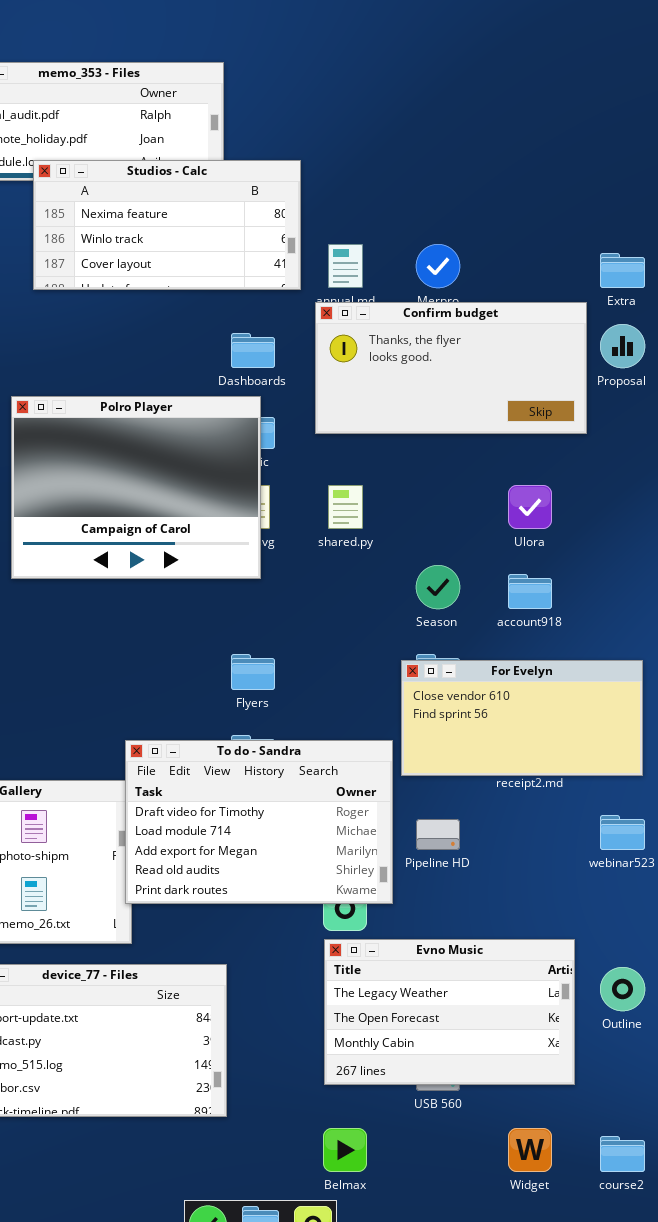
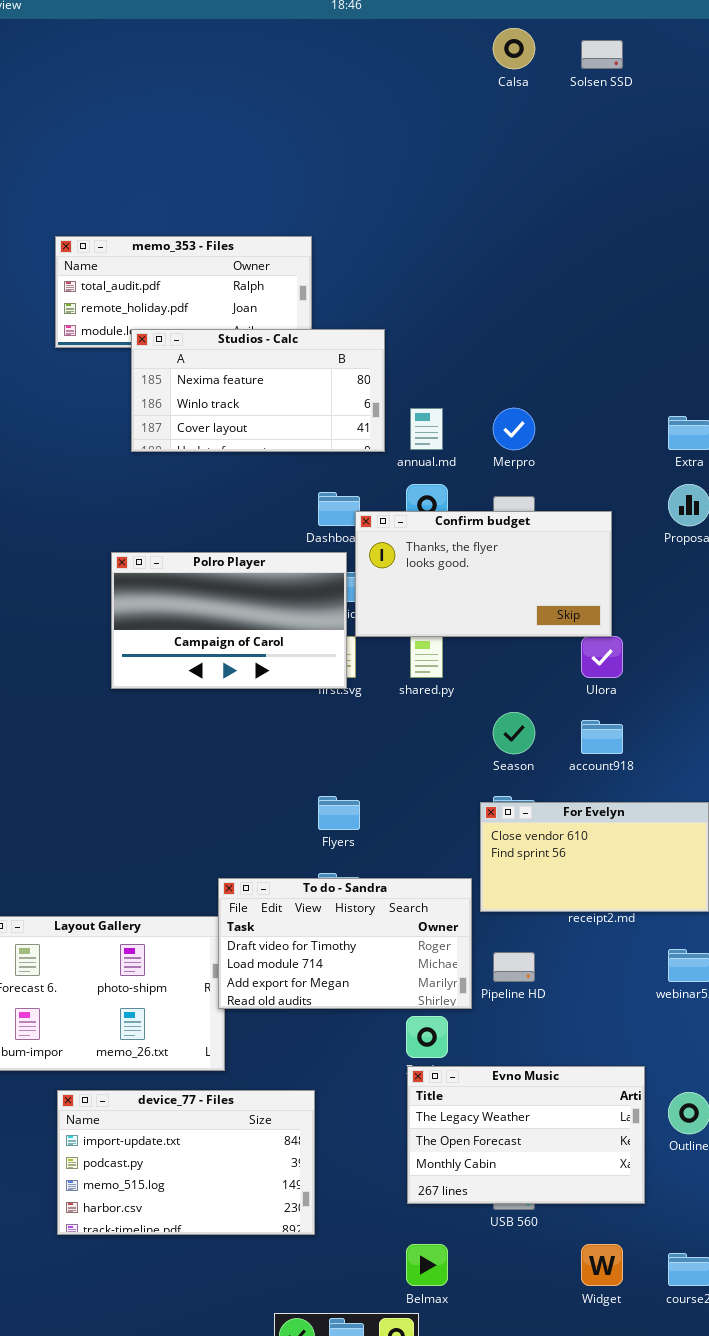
Confirm budget: [315,302,587,434] -> [355,511,612,637], moved
Polro Player: [11,396,261,579] -> [111,552,347,689], resized
To do - Sandra: [125,740,393,904] -> [218,878,472,1009], resized

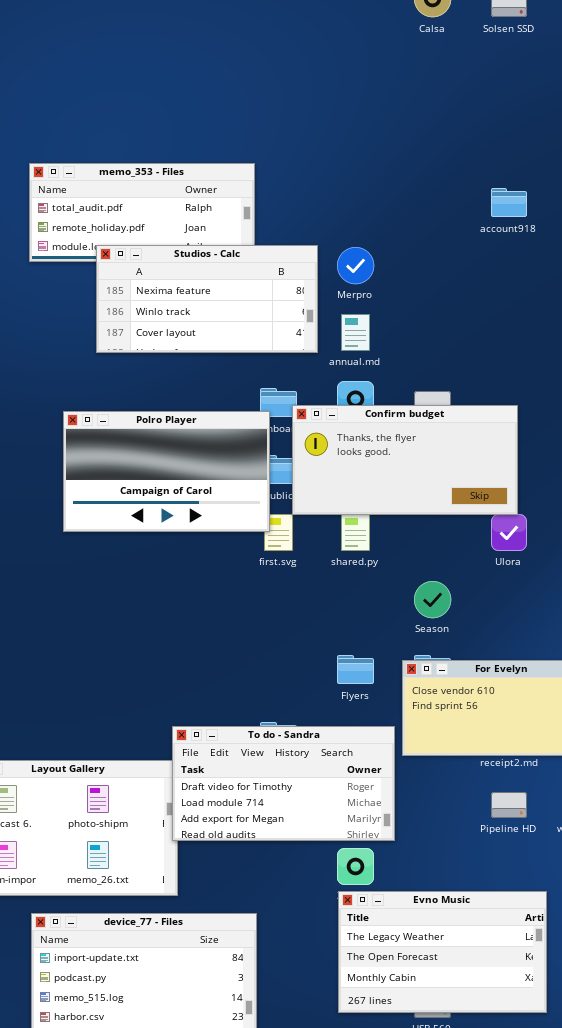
Merpro: [493,408,535,450] -> [337,247,374,284], moved
Polro Player: [111,552,347,689] -> [63,411,270,532], moved
account918: [581,720,623,754] -> [491,188,527,217], moved
Flyers: [318,796,360,830] -> [337,655,374,684], moved
Pipeline HD: [493,952,535,982] -> [491,792,527,818], moved

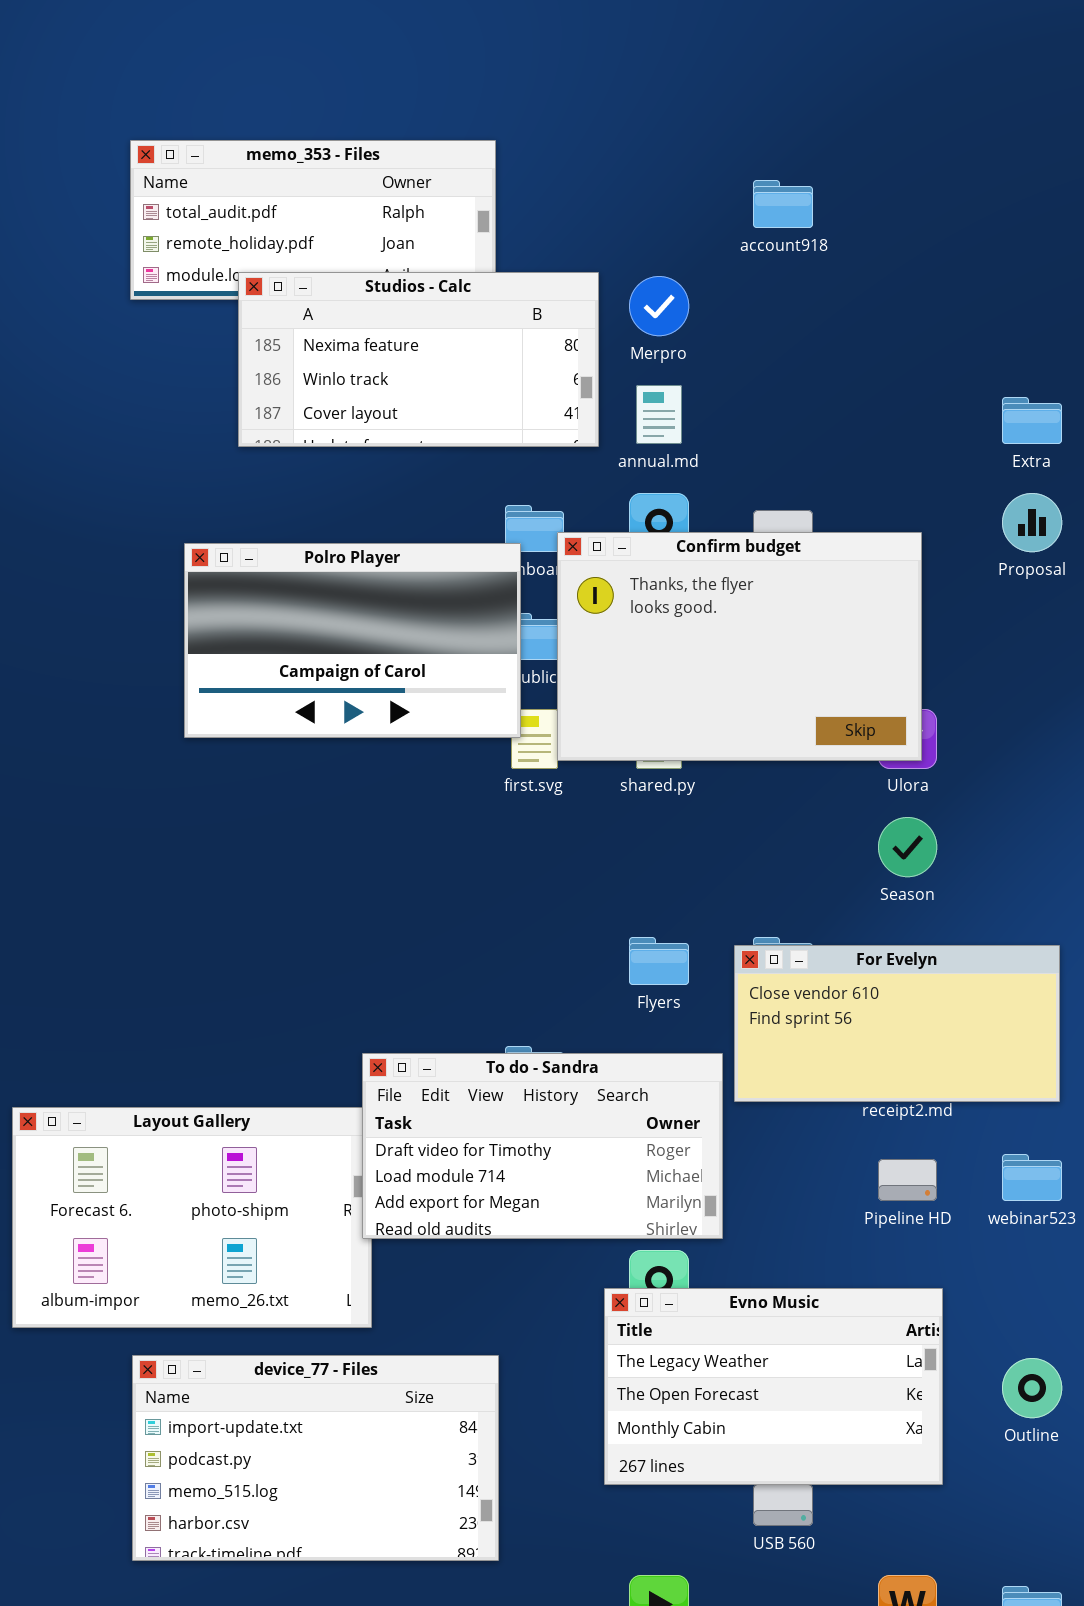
account918: [491,188,527,217] -> [753,180,813,228], moved
Confirm budget: [292,405,518,515] -> [557,532,922,761], resized
Season: [414,581,451,618] -> [878,817,937,877], moved
Evno Music: [338,891,547,1013] -> [604,1288,943,1485], moved

